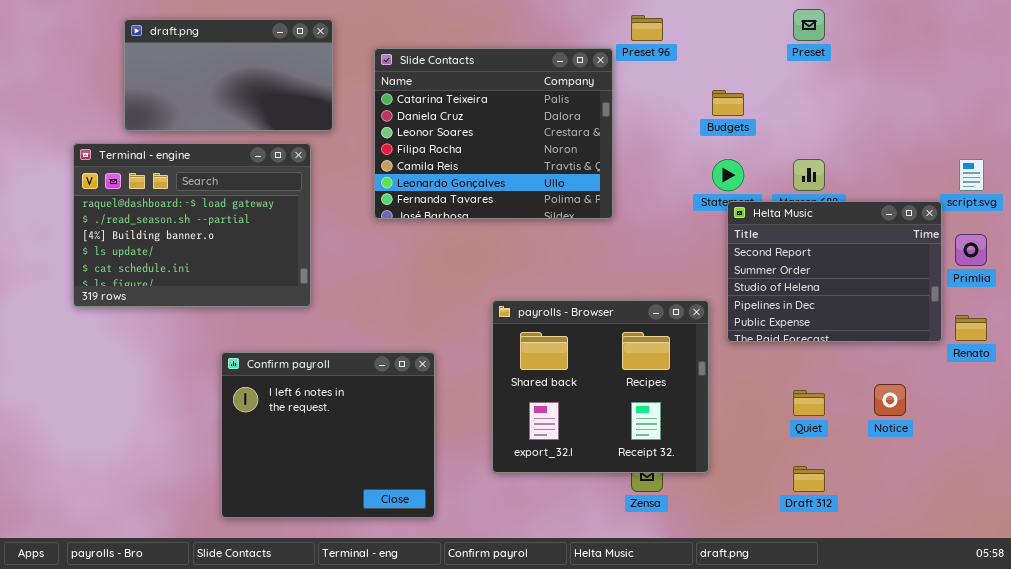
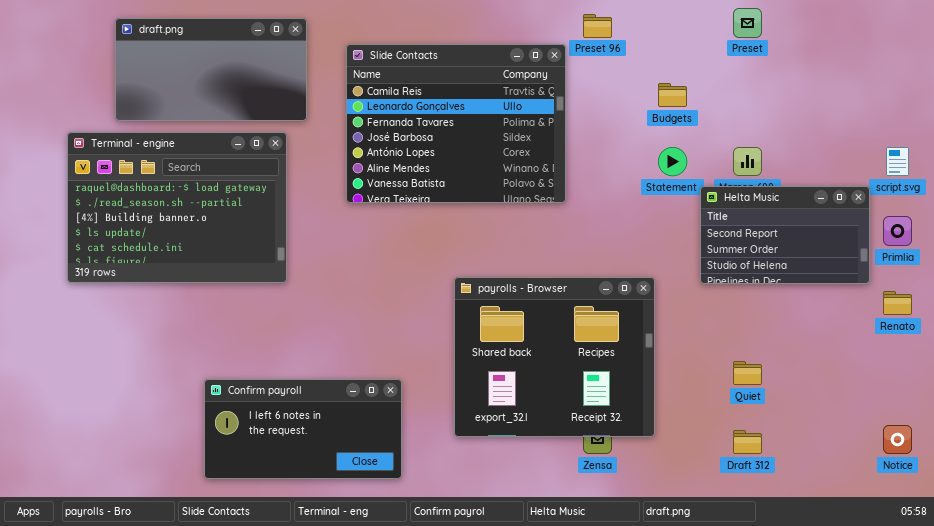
Slide Contacts: [374,48,613,219] -> [346,44,566,203], scrolled down 4 rows
Helta Music: [727,201,942,342] -> [700,186,870,284], resized
Confirm payroll: [221,352,435,518] -> [204,379,402,479], resized
Notice: [874,384,906,416] -> [883,425,912,454], moved

